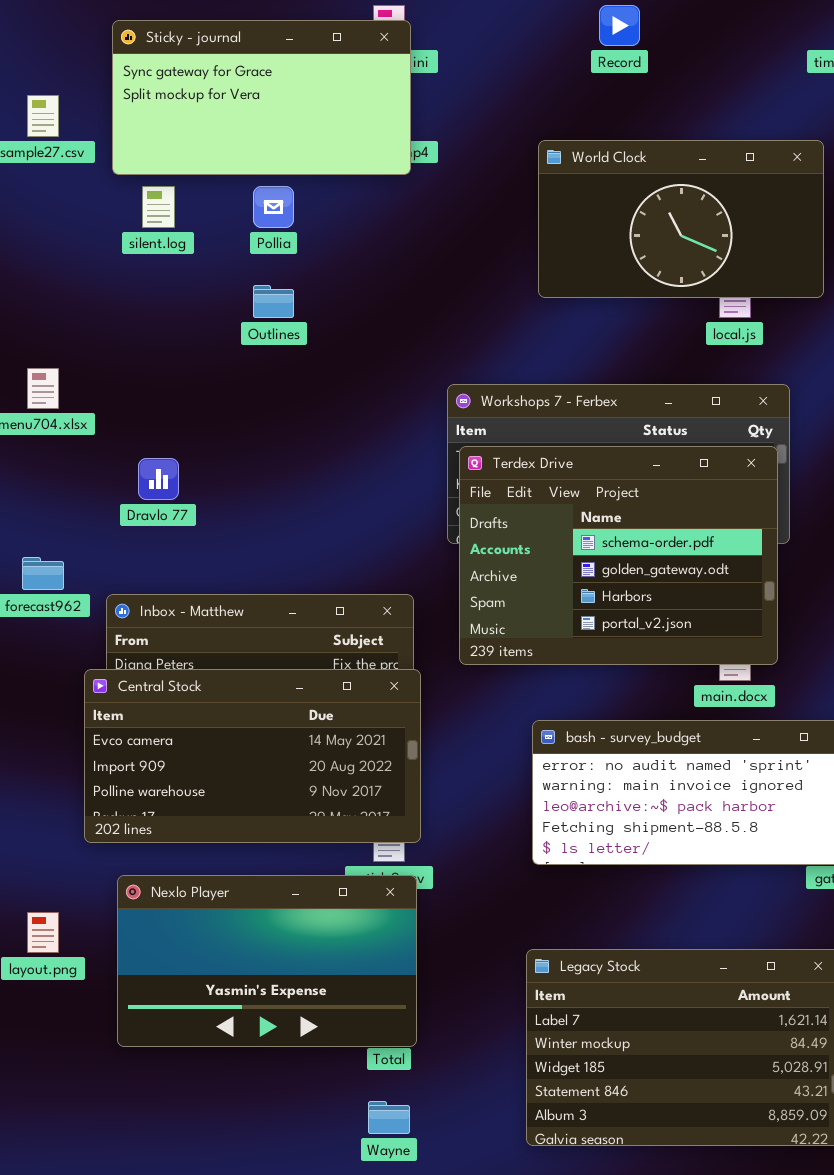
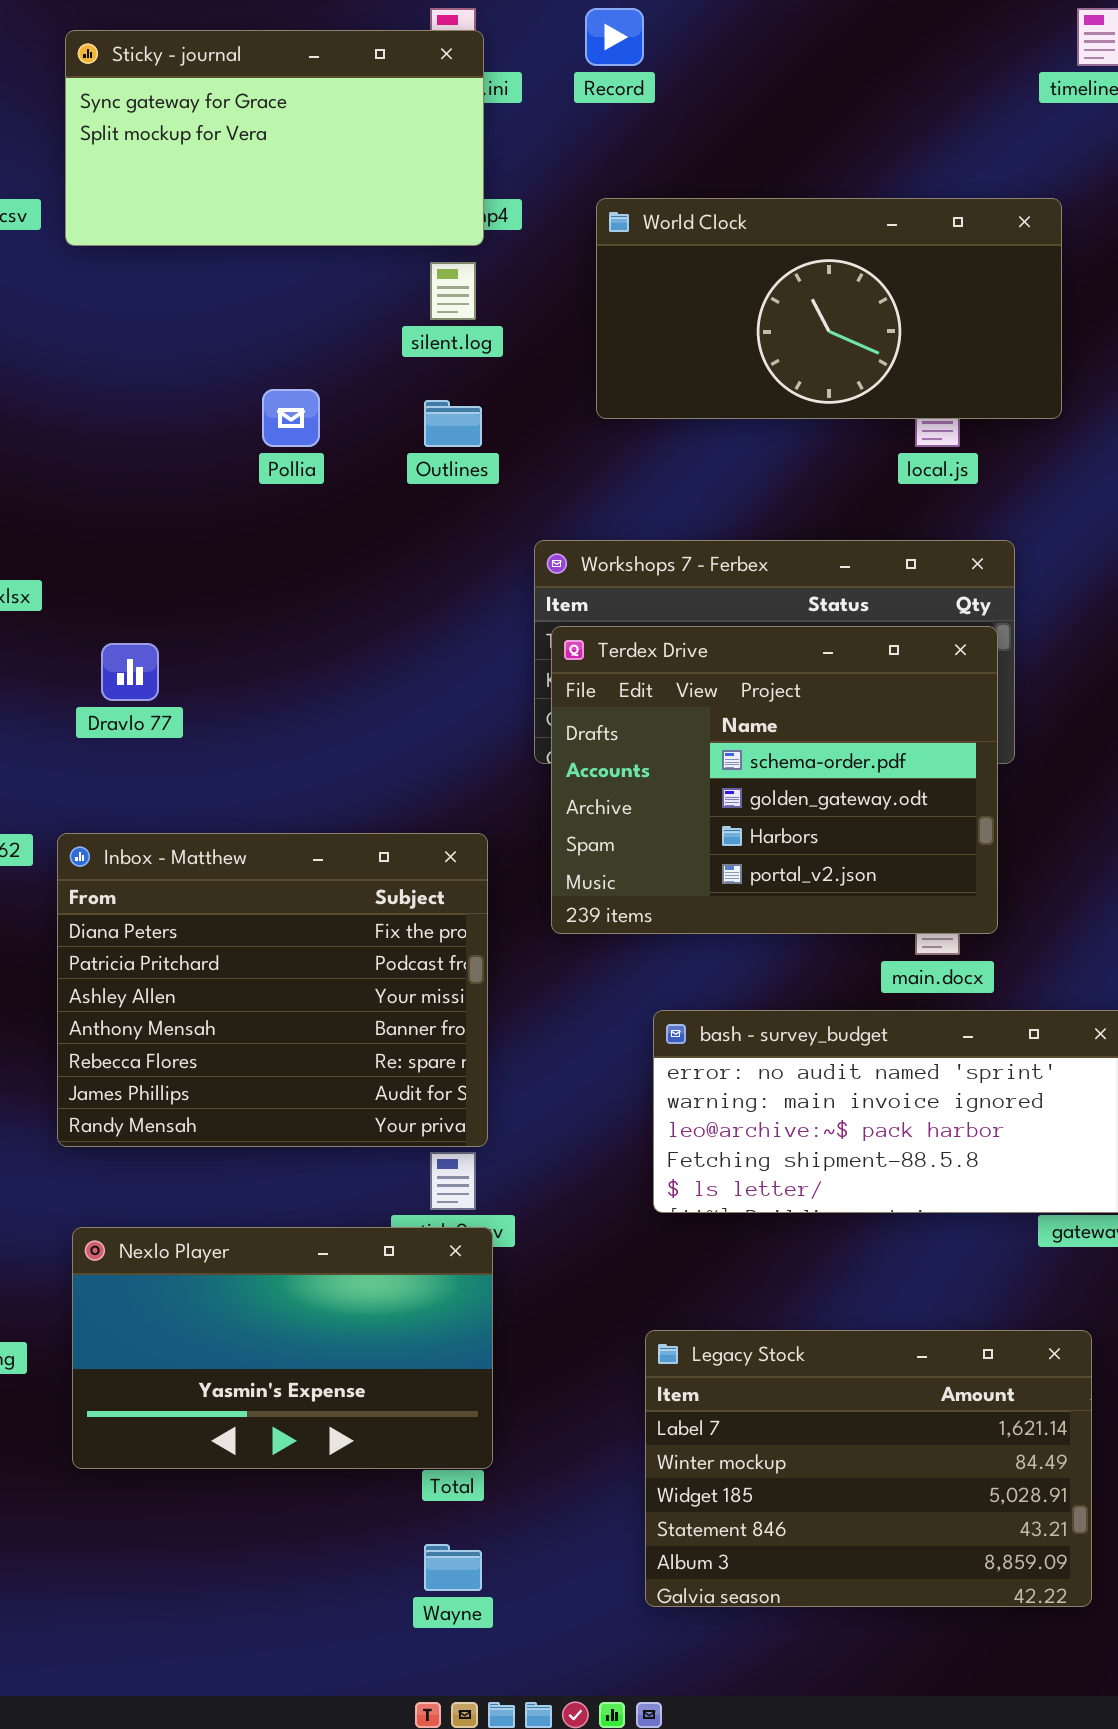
Record: [599,5,640,46] -> [585,8,644,66], moved
World Clock: [538,140,824,298] -> [596,198,1062,419], resized
silent.log: [142,186,175,228] -> [430,262,476,320], moved
Pollia: [253,186,294,228] -> [262,389,320,447], moved
Outlines: [253,285,294,318] -> [424,400,482,447], moved
Central Stock: [84,669,421,843] -> none, closed

